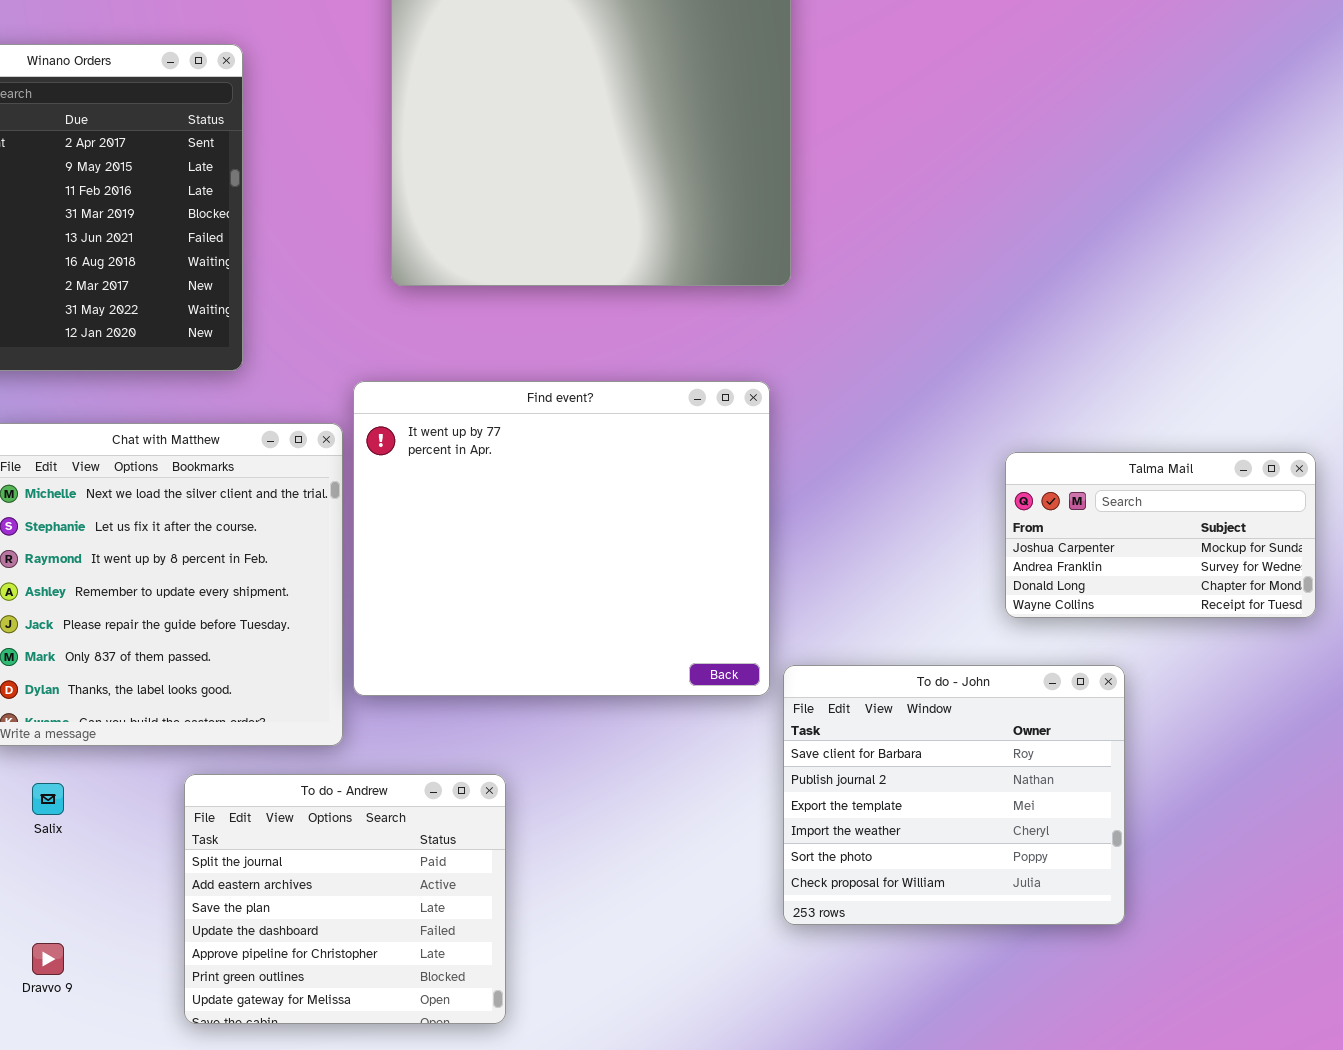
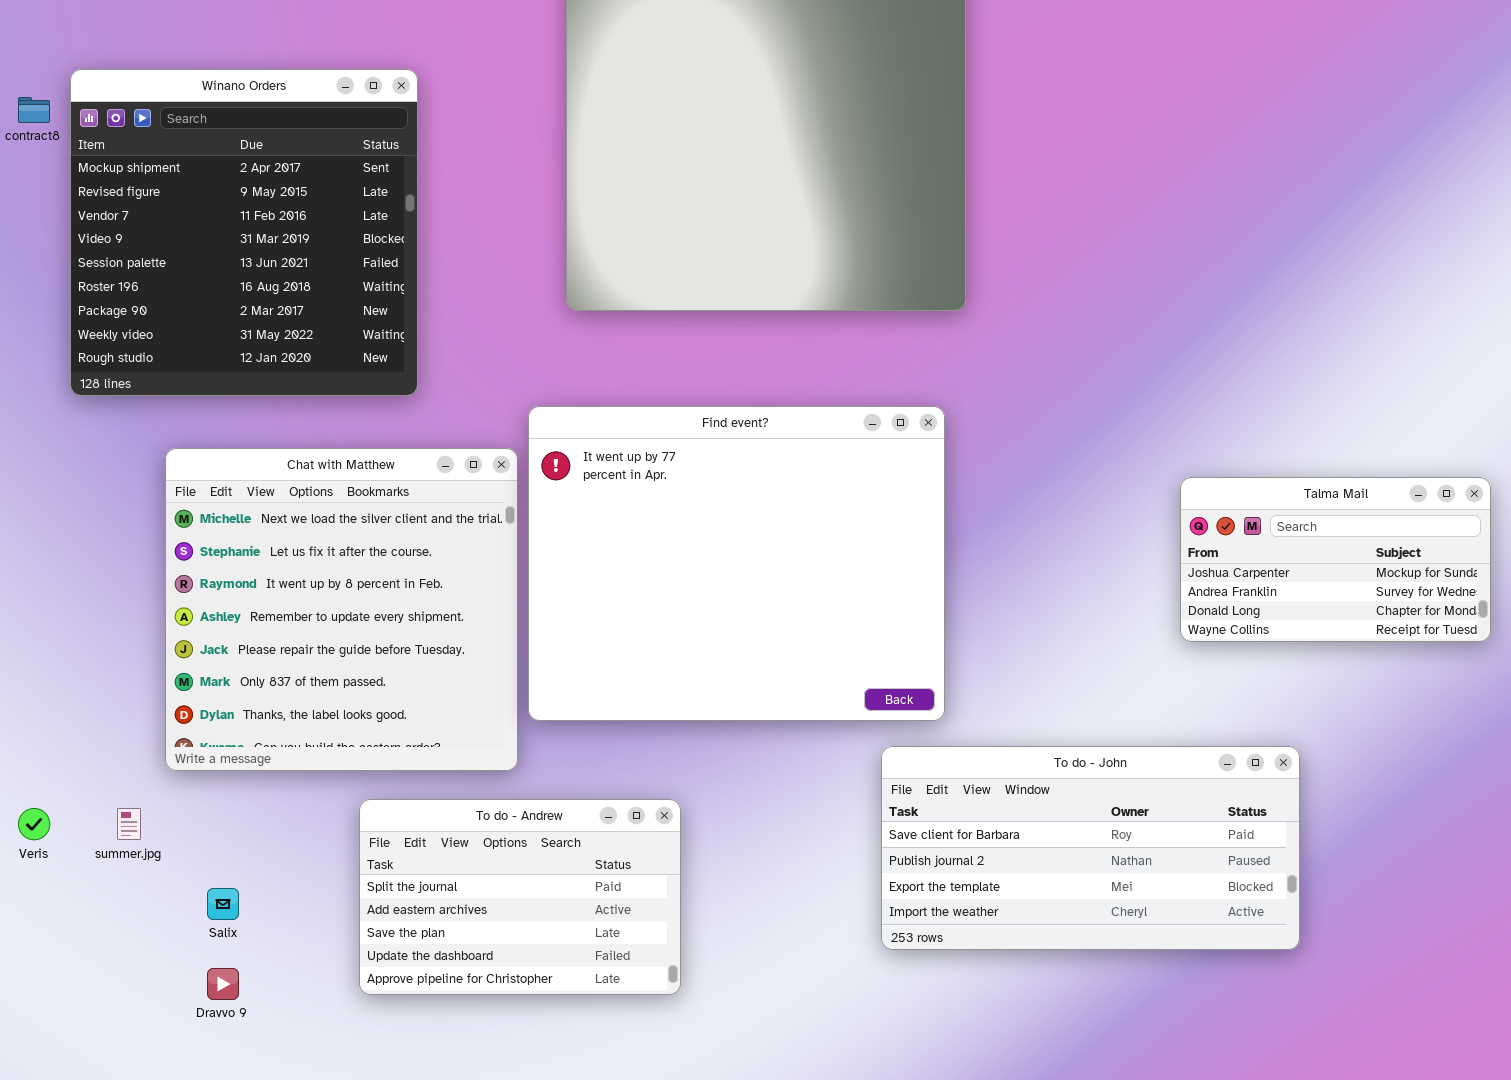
To do - John: [783,665,1125,925] -> [881,746,1300,950], resized
To do - Andrew: [184,774,506,1024] -> [359,799,681,995], resized
Salix: [32,783,64,815] -> [207,888,239,920], moved

